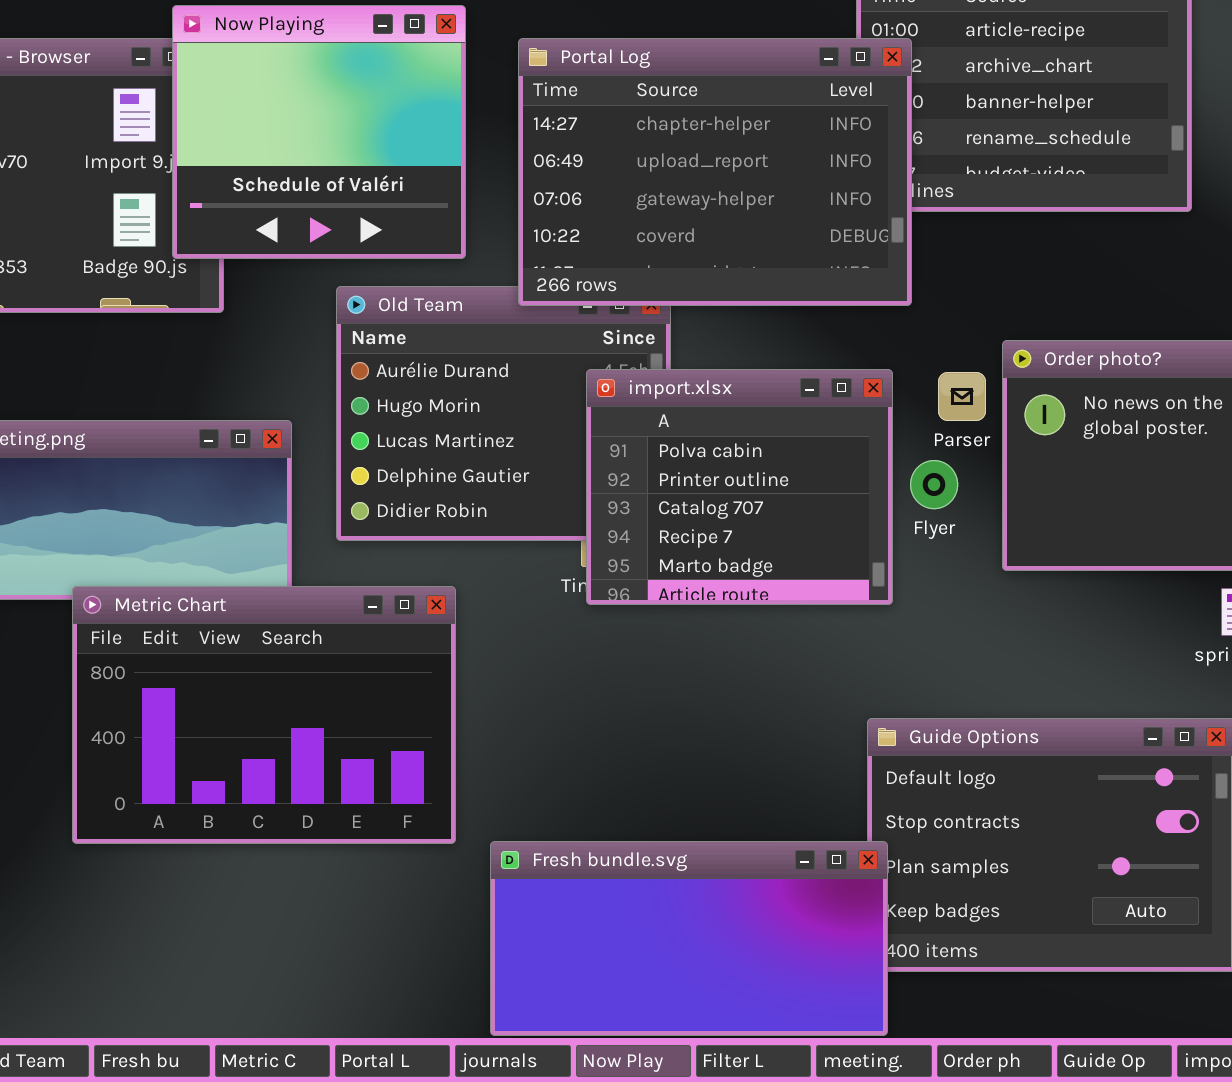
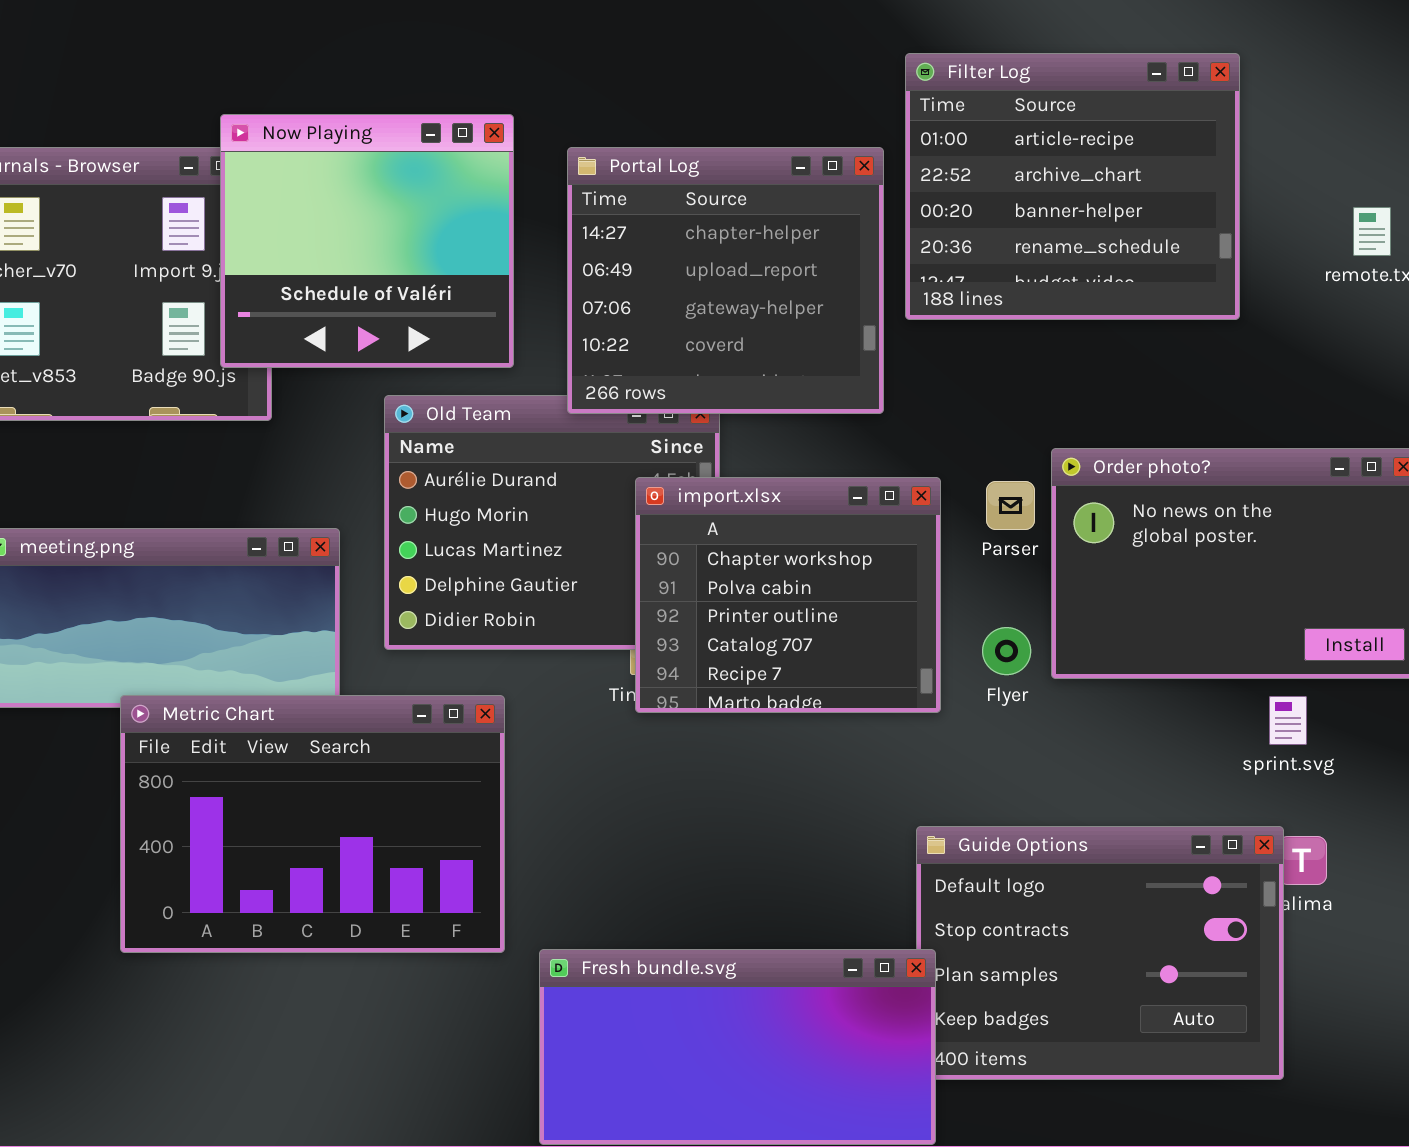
Portal Log: [518,38,912,306] -> [567,147,884,414], resized
import.xlsx: [586,369,893,605] -> [635,477,941,713], scrolled up 1 row
Flyer: [910,460,958,509] -> [982,627,1031,675], moved

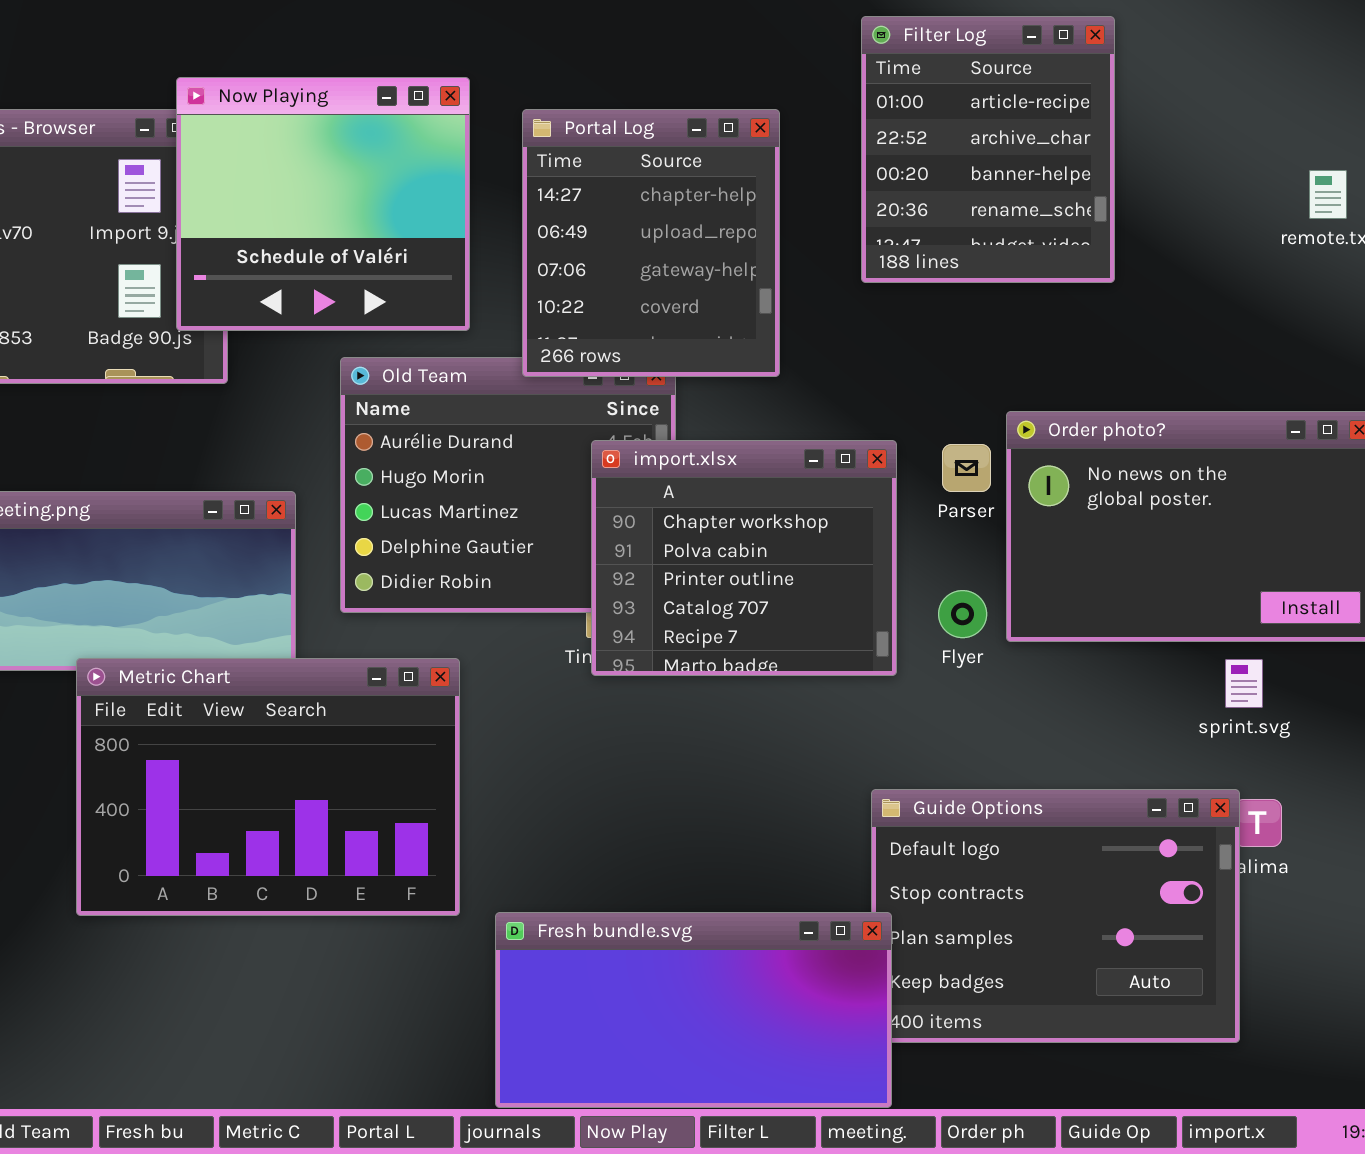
Filter Log: [905,53,1240,320] -> [861,16,1115,283], resized
Portal Log: [567,147,884,414] -> [522,109,780,377], resized

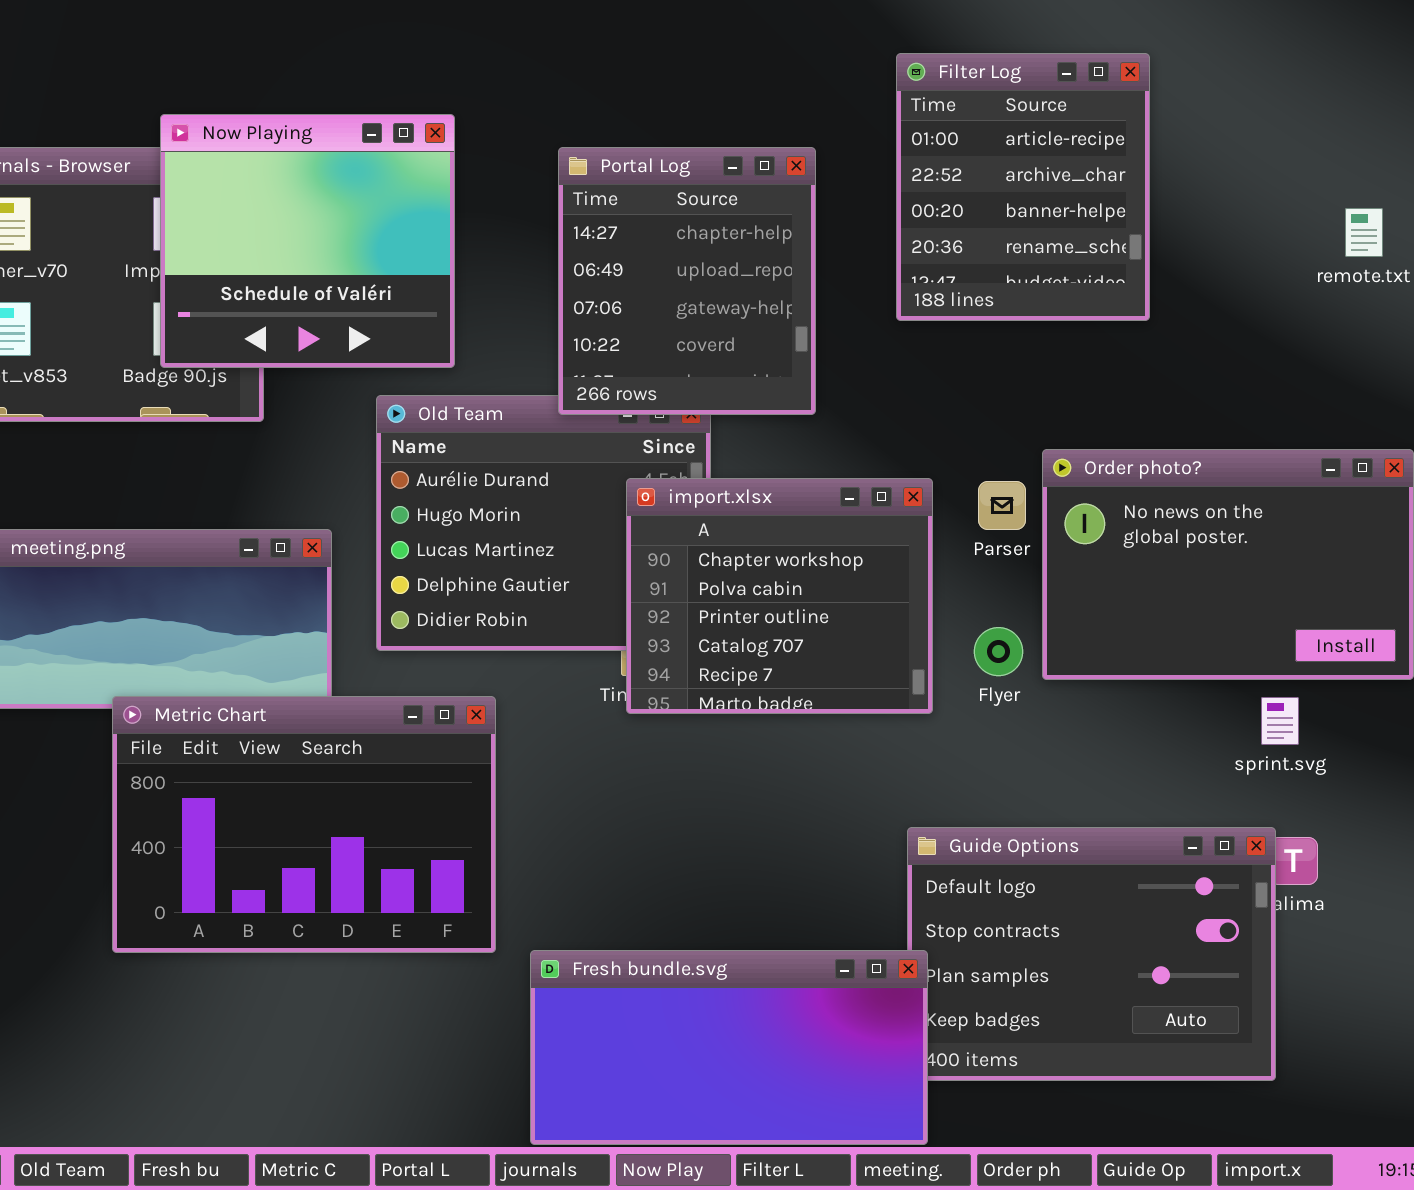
Now Playing: [176,77,470,331] -> [160,114,455,368], moved

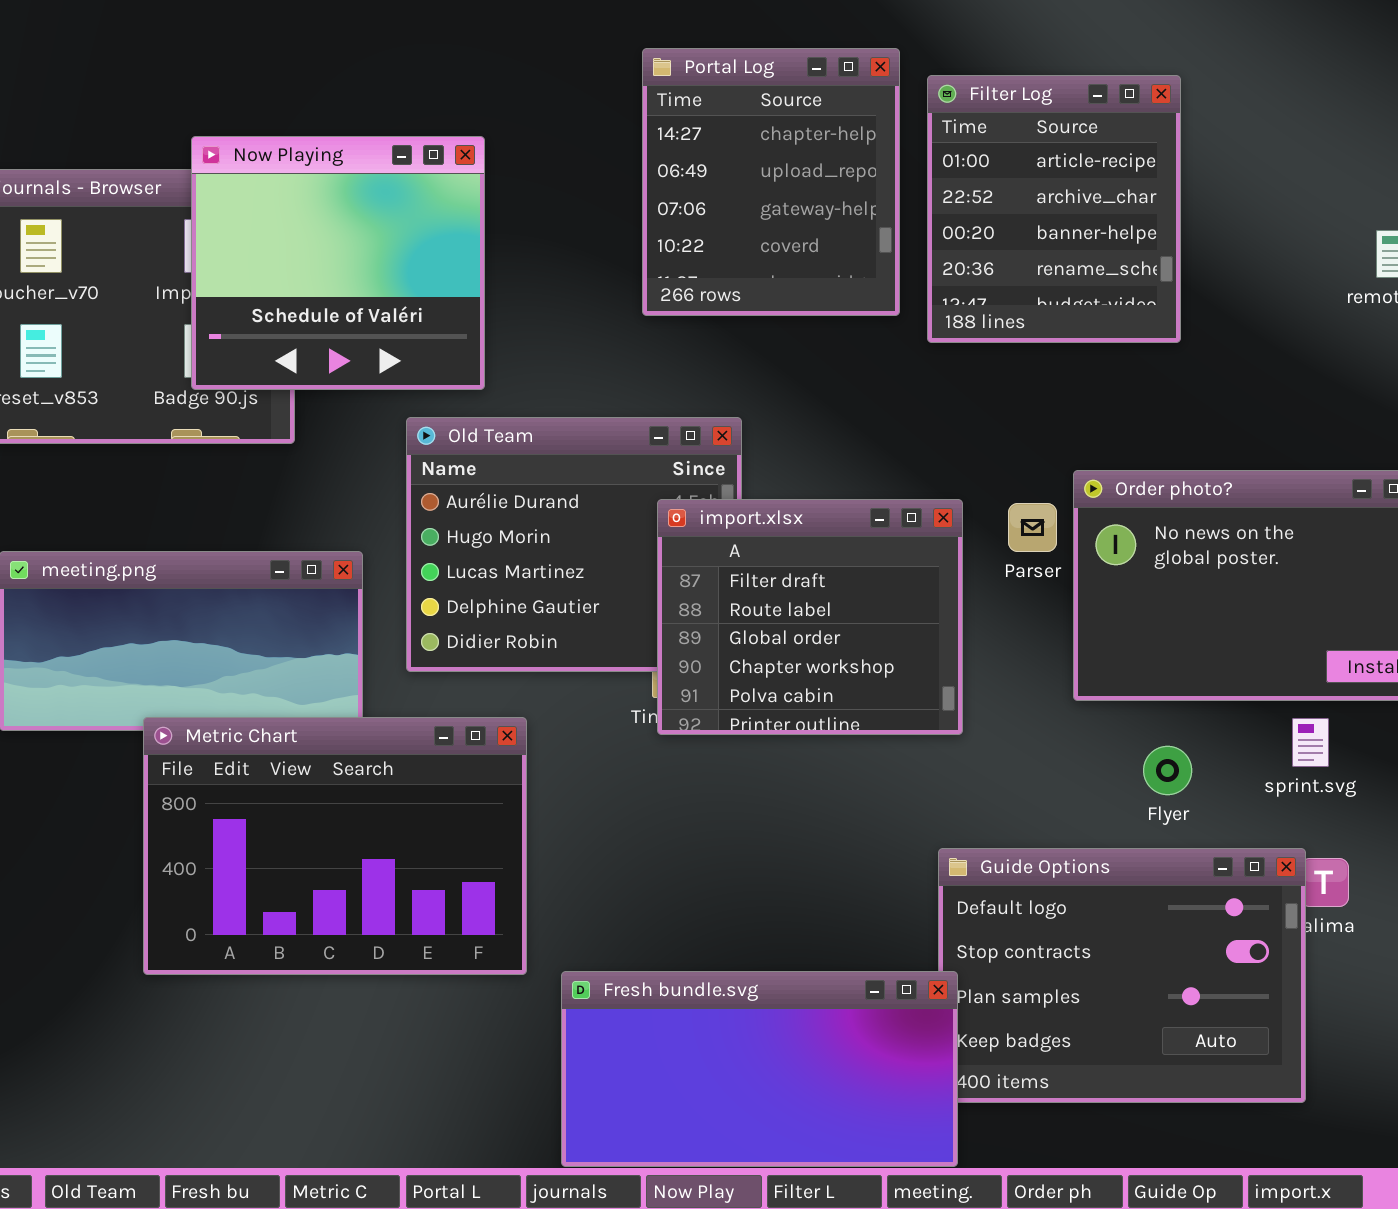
Portal Log: [558,147,816,415] -> [642,48,900,316], moved
import.xlsx: [626,478,933,714] -> [657,499,963,735], scrolled up 3 rows
Flyer: [974,627,1023,676] -> [1143,746,1192,795], moved

